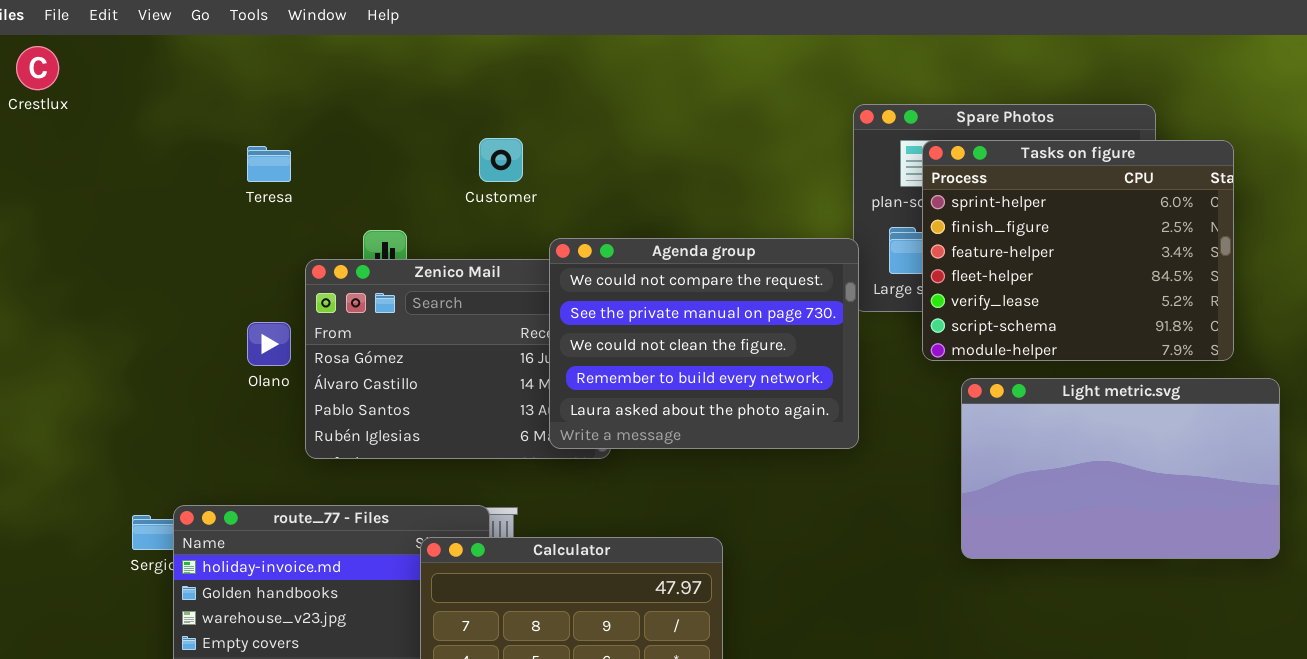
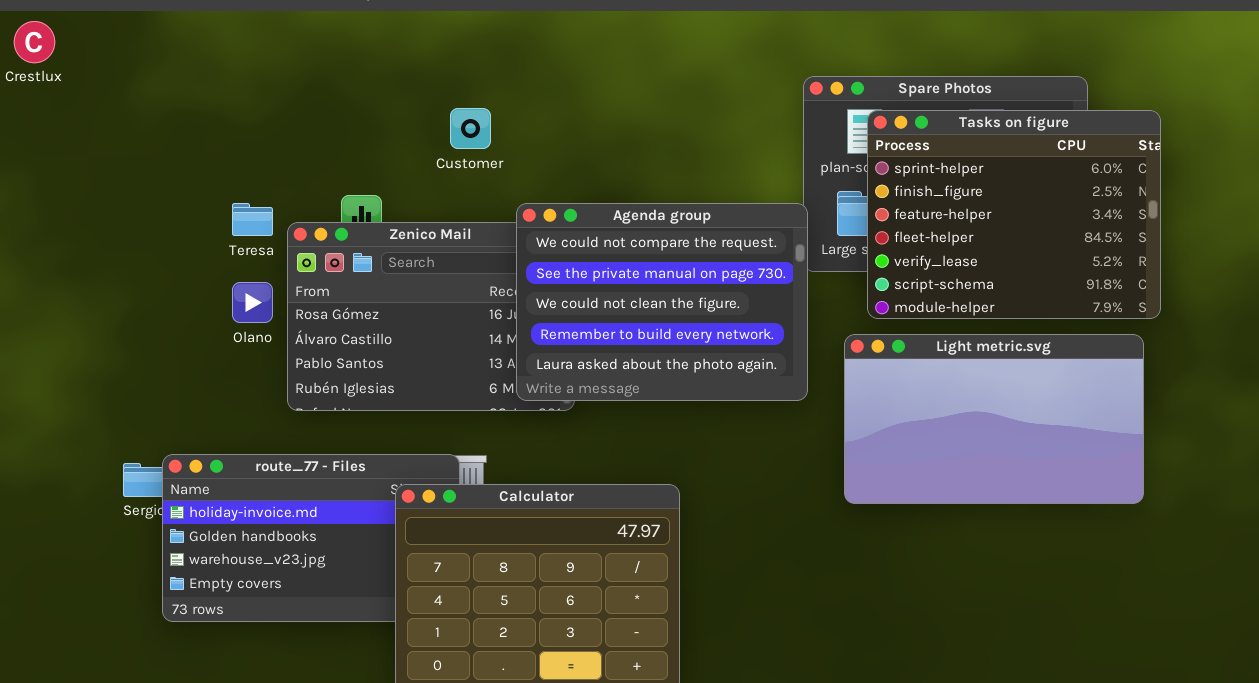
Teresa: [247,146,291,182] -> [232,203,273,236], moved
Light metric.svg: [961,378,1280,559] -> [844,334,1144,504], moved

